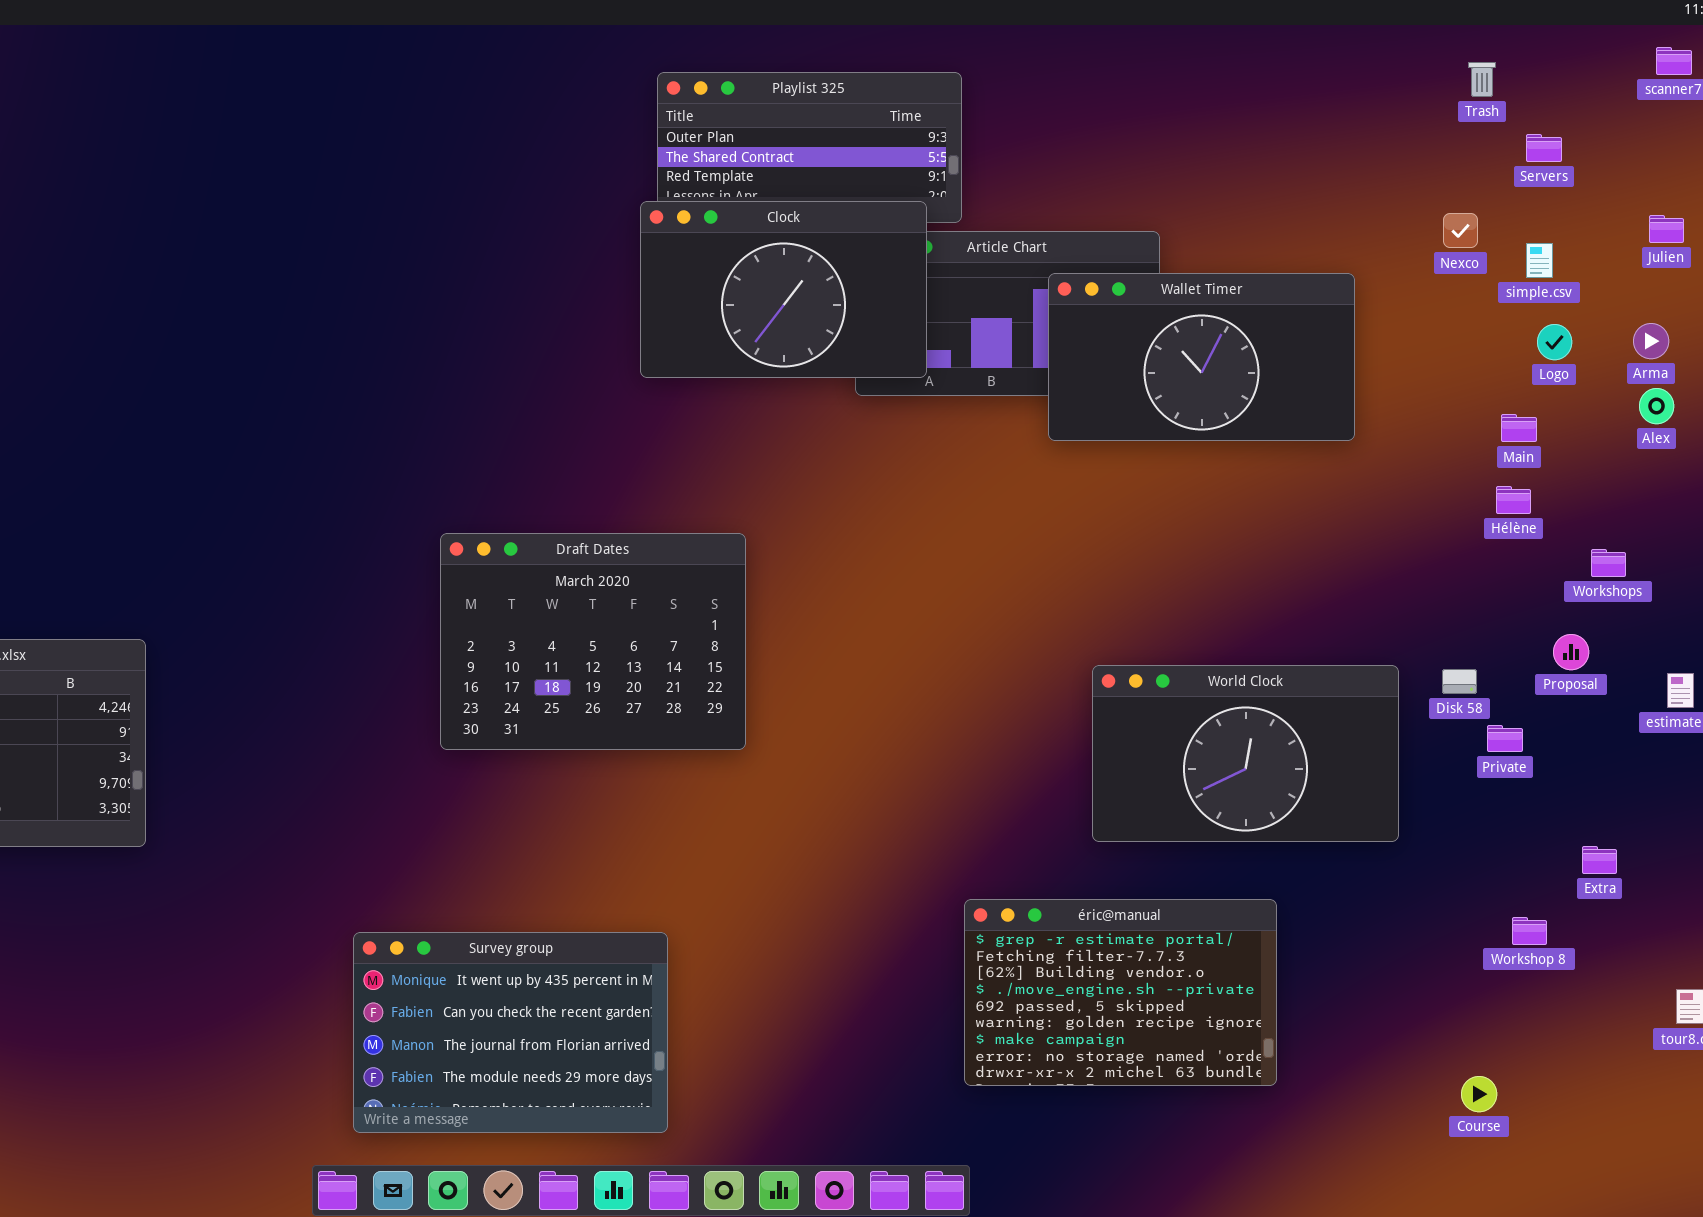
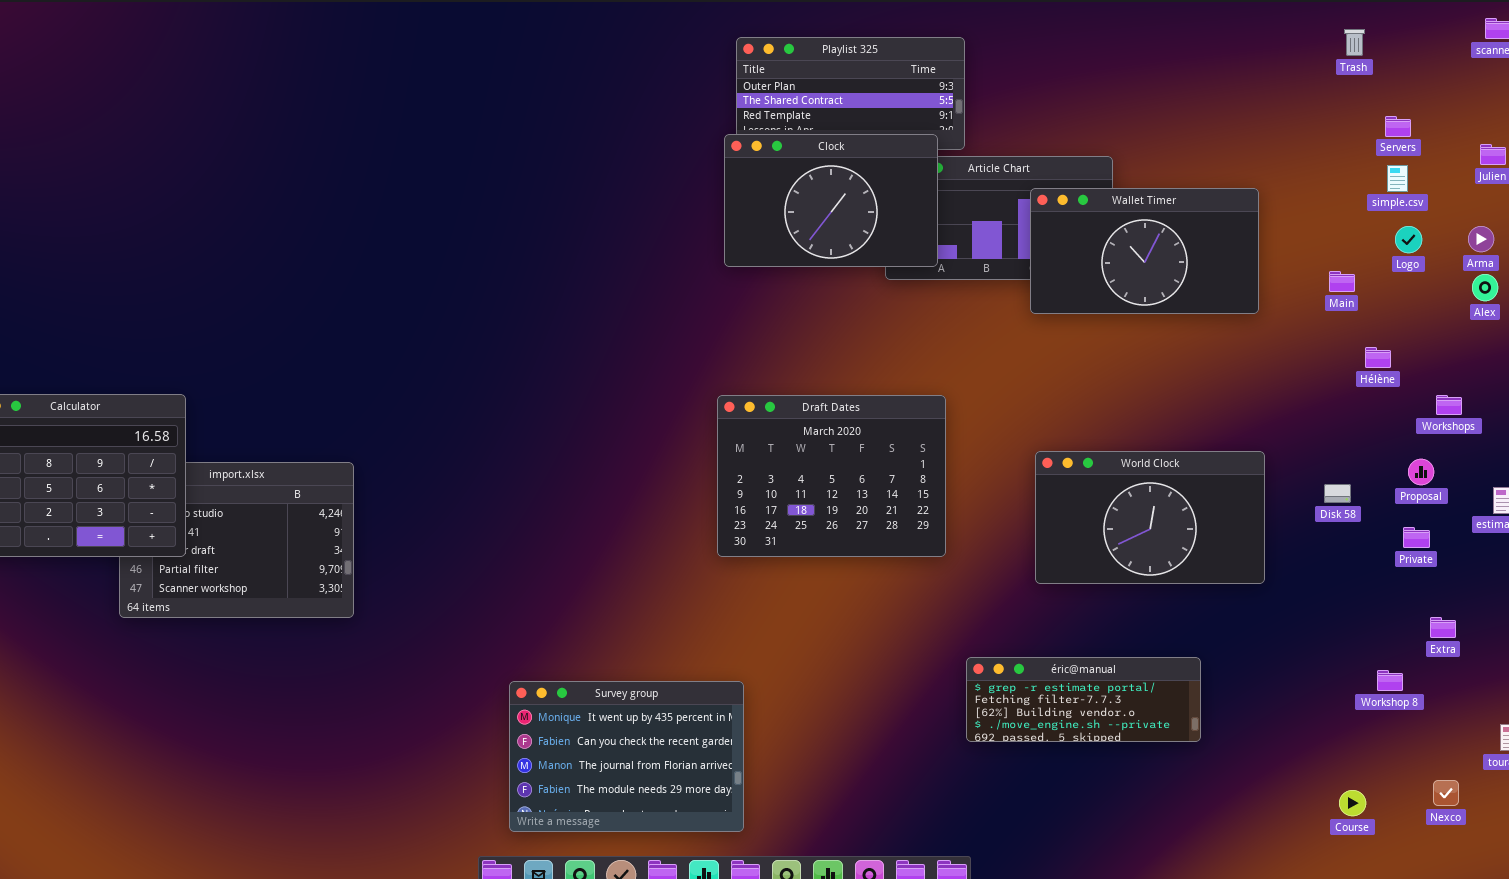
Servers: [1526,134,1562,162] -> [1385,116,1411,137], moved
Nexco: [1443,213,1478,248] -> [1433,780,1459,806], moved
Main: [1501,414,1537,442] -> [1329,271,1355,292], moved
Draft Dates: [440,533,746,750] -> [717,395,946,557], moved
World Clock: [1092,665,1399,842] -> [1035,451,1265,584], moved
Private: [1487,725,1523,752] -> [1403,527,1430,548], moved
éric@manual: [964,899,1277,1086] -> [966,657,1201,742], resized

